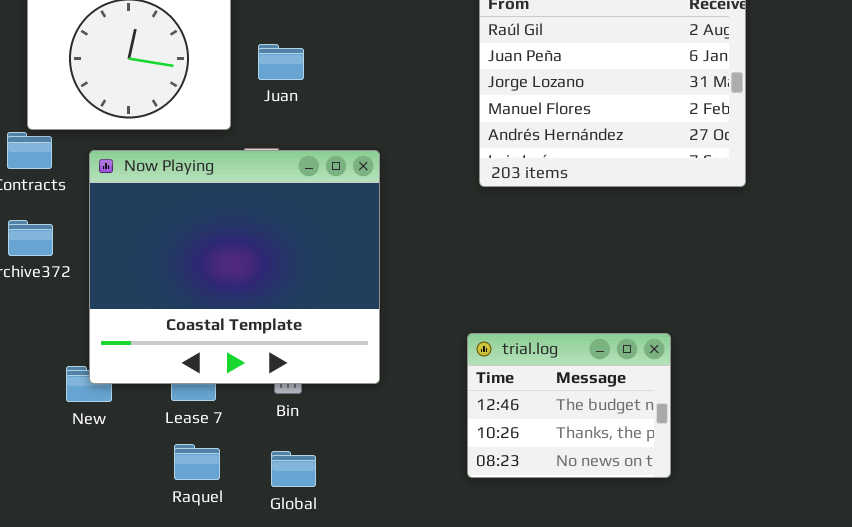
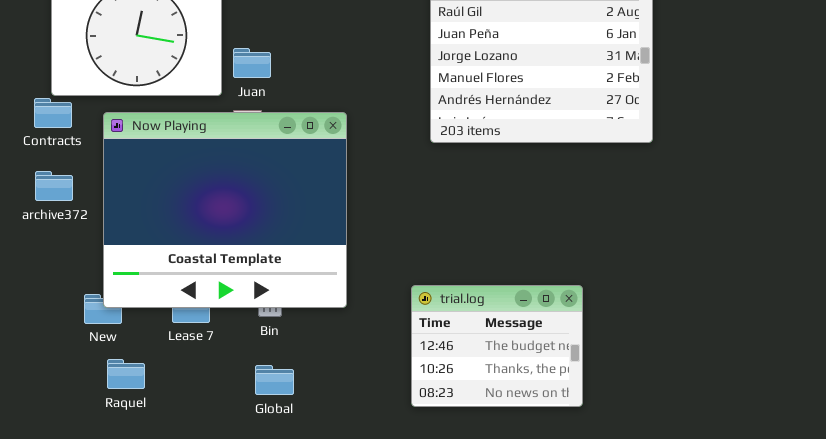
Juan: [258,44,304,80] -> [233,48,271,78], moved
trial.log: [467,333,671,478] -> [411,285,583,407], moved
Raquel: [174,444,220,480] -> [107,359,145,389], moved

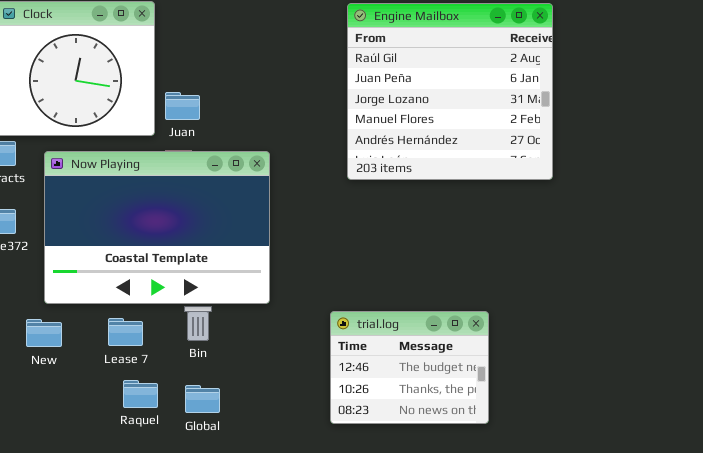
Now Playing: [103,112,347,308] -> [44,151,270,304], resized
Raquel: [107,359,145,389] -> [123,380,158,408], moved

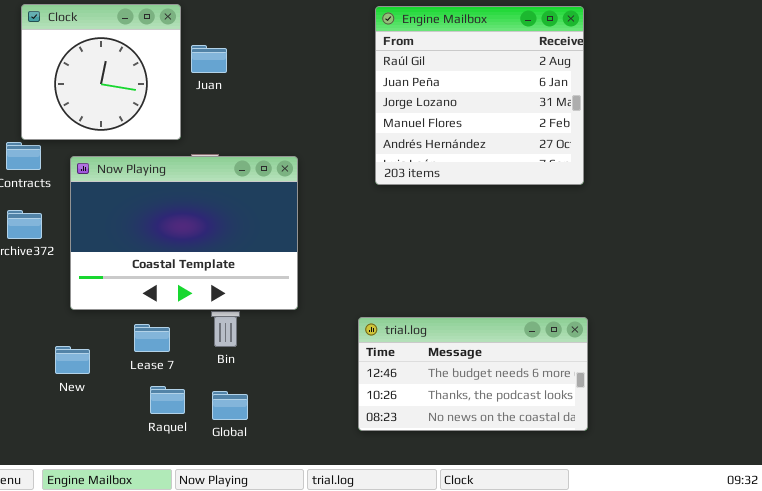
Juan: [165,92,200,120] -> [191,45,227,73], moved
trial.log: [330,311,489,424] -> [358,317,588,431], resized
New: [26,319,62,347] -> [55,346,90,374], moved

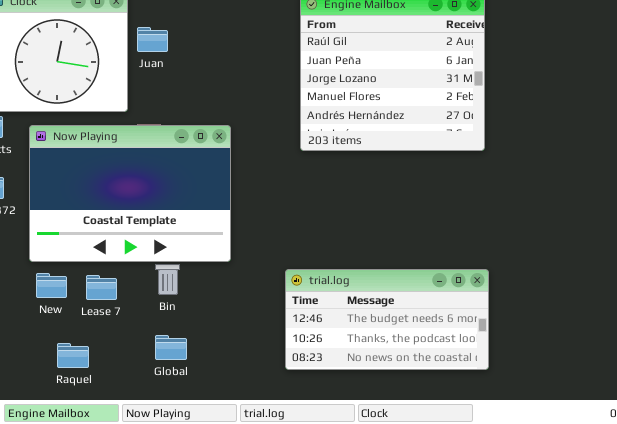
New: [55,346,90,374] -> [36,273,67,298], moved
Raquel: [150,386,185,414] -> [57,343,89,368], moved

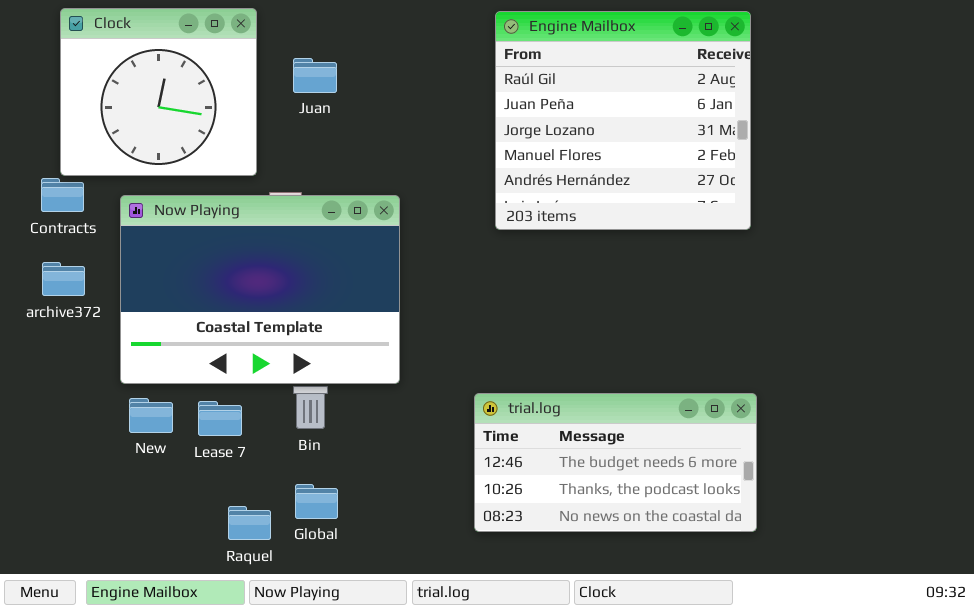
Juan: [137,27,168,52] -> [293,58,337,93], moved
Raquel: [57,343,89,368] -> [228,506,271,540], moved

